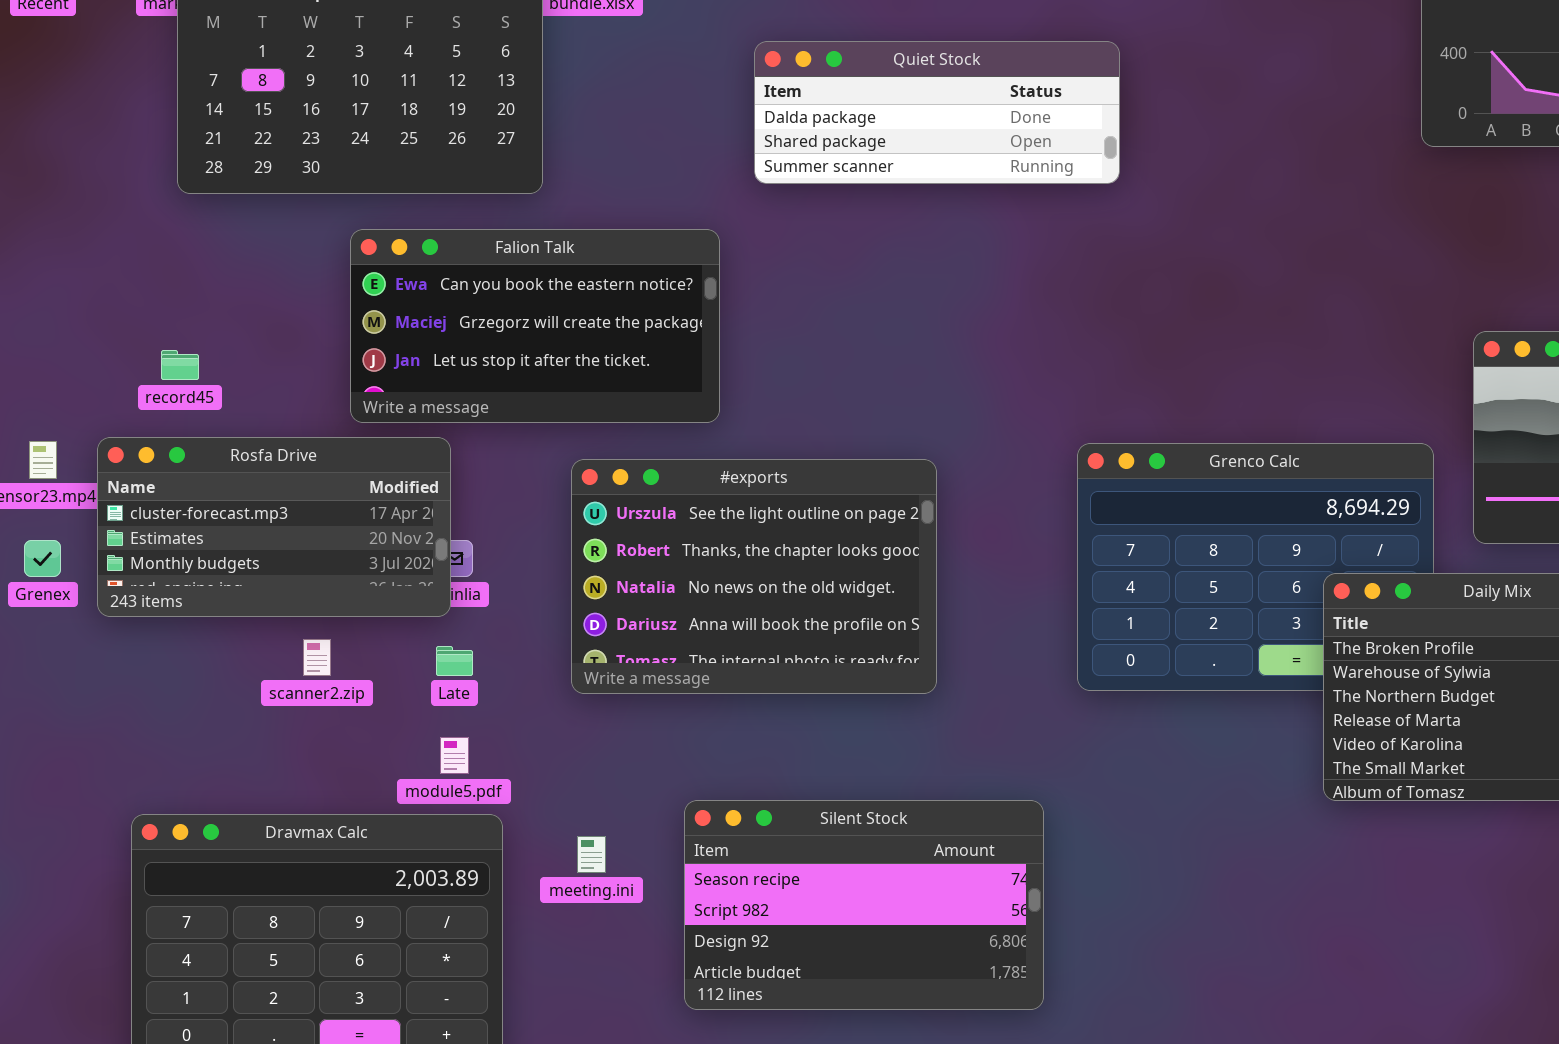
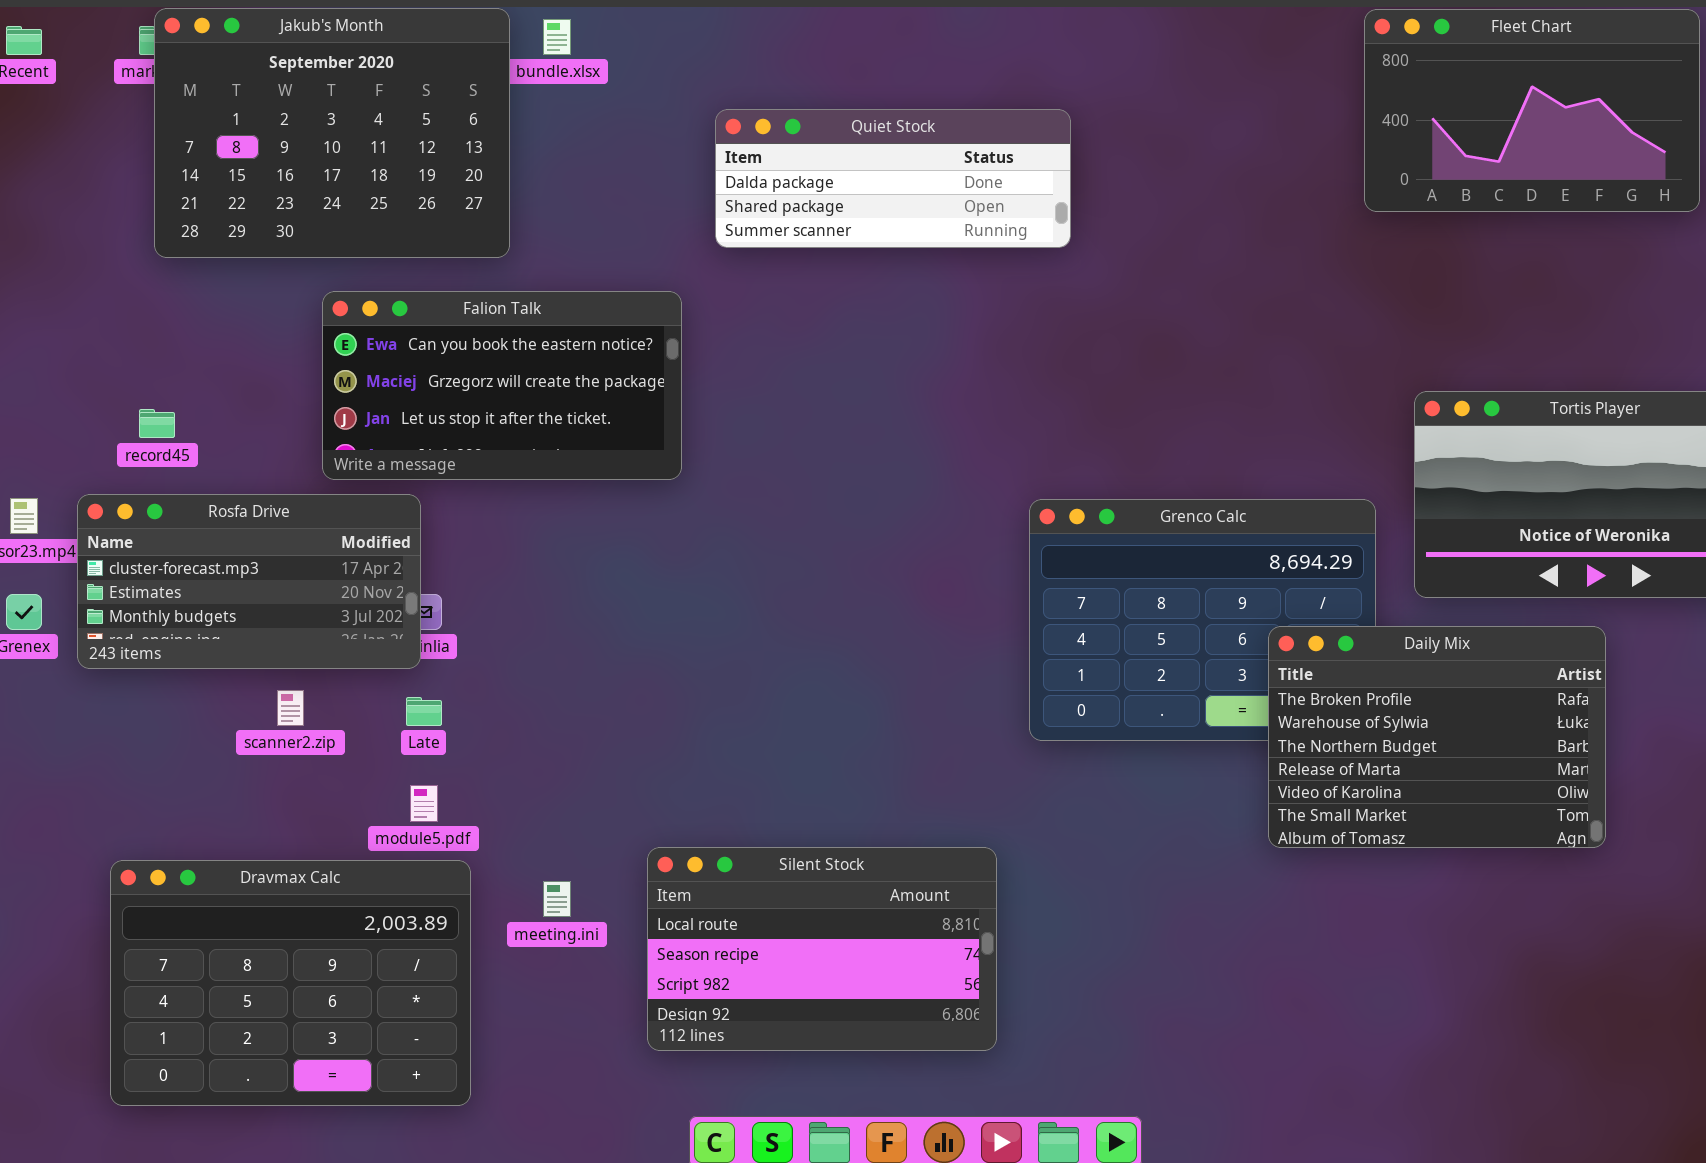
#exports: [571,459,937,694] -> none, closed
Silent Stock: [684,800,1044,1010] -> [647,847,997,1051], scrolled up 1 row

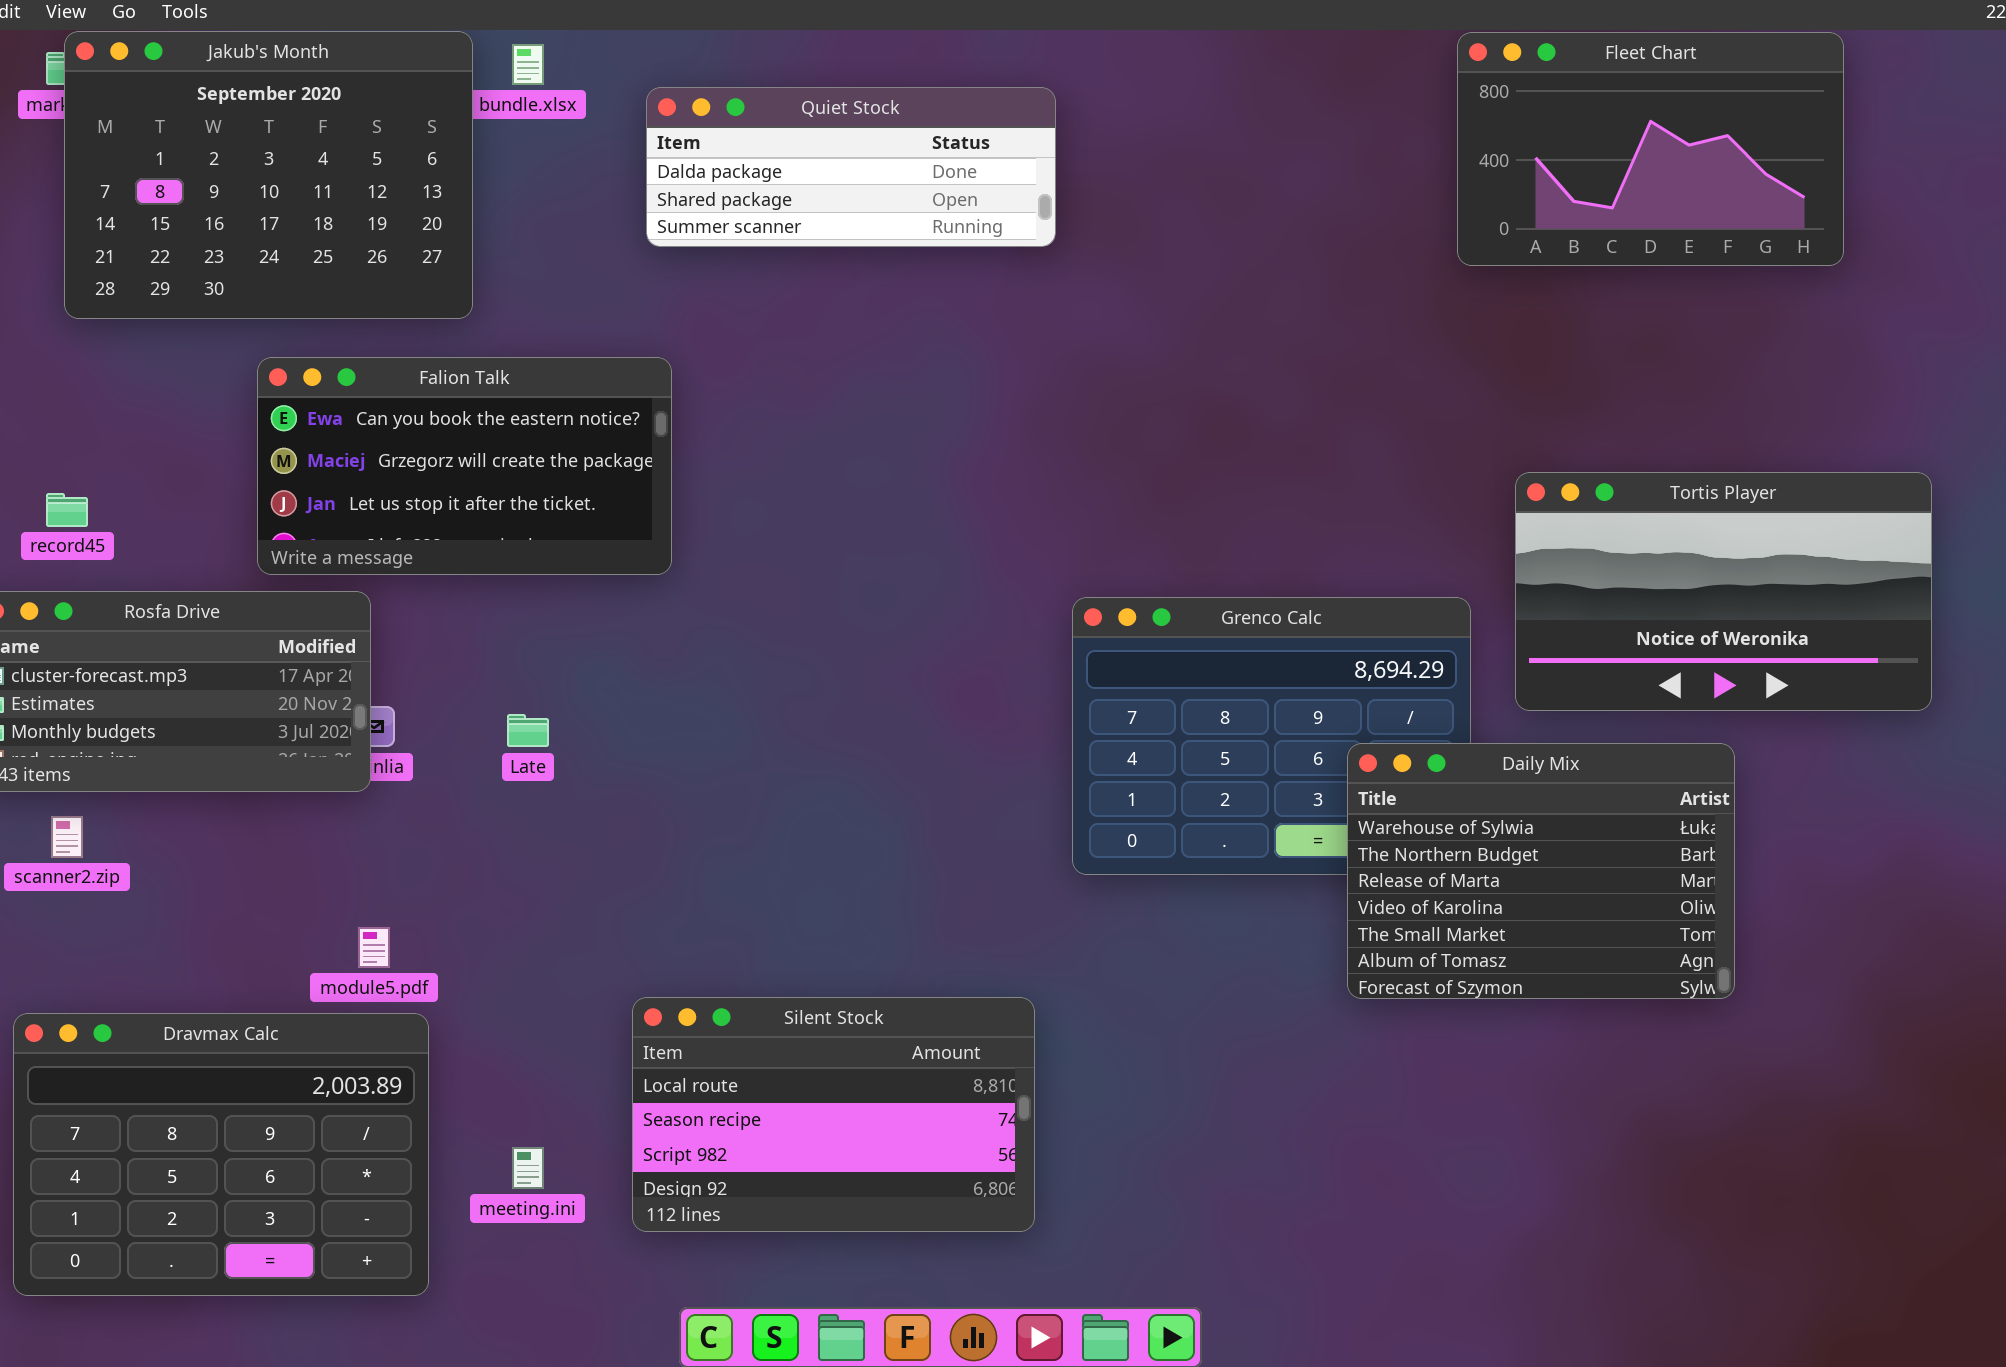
Quiet Stock: [715,109,1071,248] -> [646,87,1056,247], moved
Daily Mix: [1268,626,1606,848] -> [1347,743,1735,999], scrolled down 1 row
scanner2.zip: [277,690,304,726] -> [51,816,83,858], moved
Late: [406,697,442,726] -> [507,714,549,747], moved
meeting.ini: [543,881,571,917] -> [512,1147,544,1189], moved

